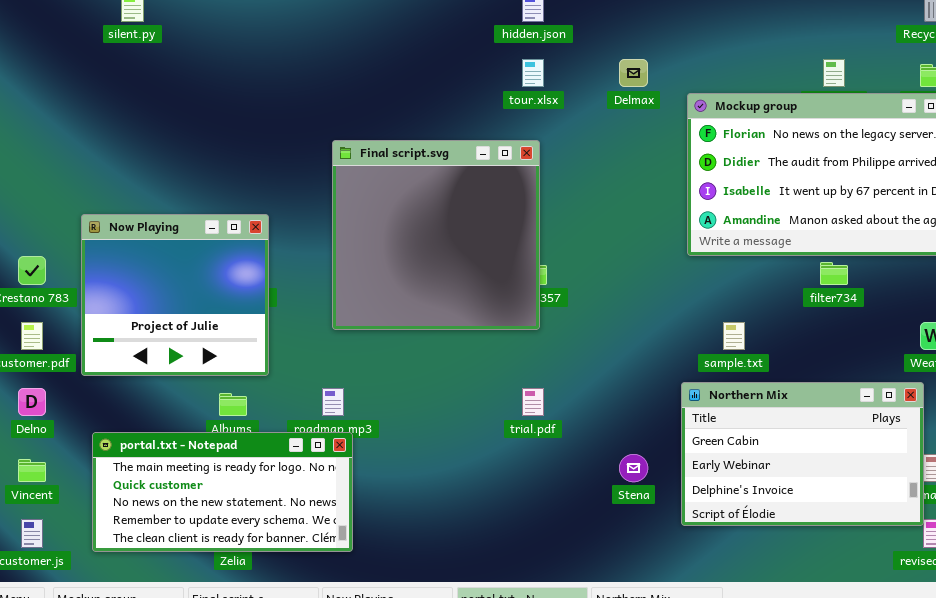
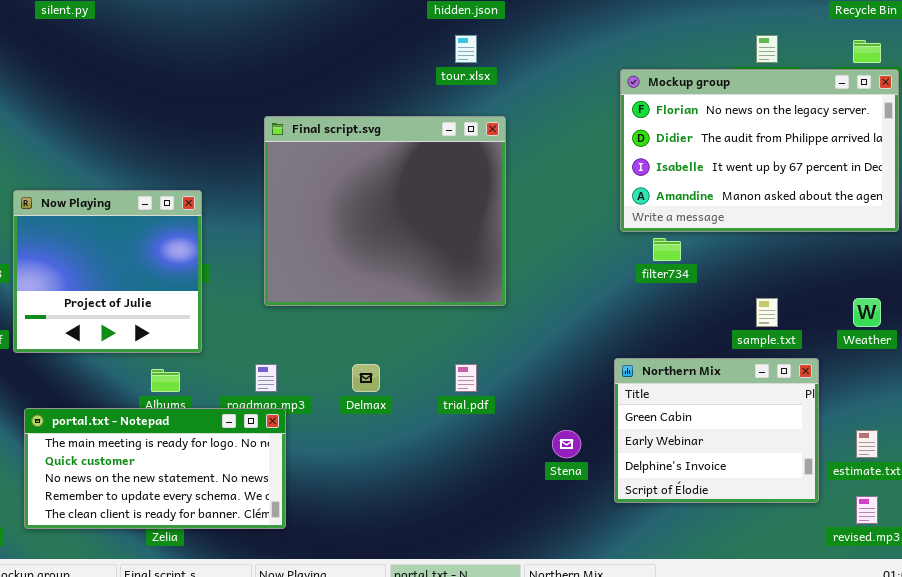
Delmax: [619,59,648,87] -> [352,364,380,392], moved
Final script.svg: [332,140,540,330] -> [264,116,506,306], resized
filter734: [820,262,848,285] -> [653,238,681,261], moved
sample.txt: [723,322,745,350] -> [756,298,778,327], moved
Northern Mix: [681,382,924,526] -> [614,358,819,503], resized

